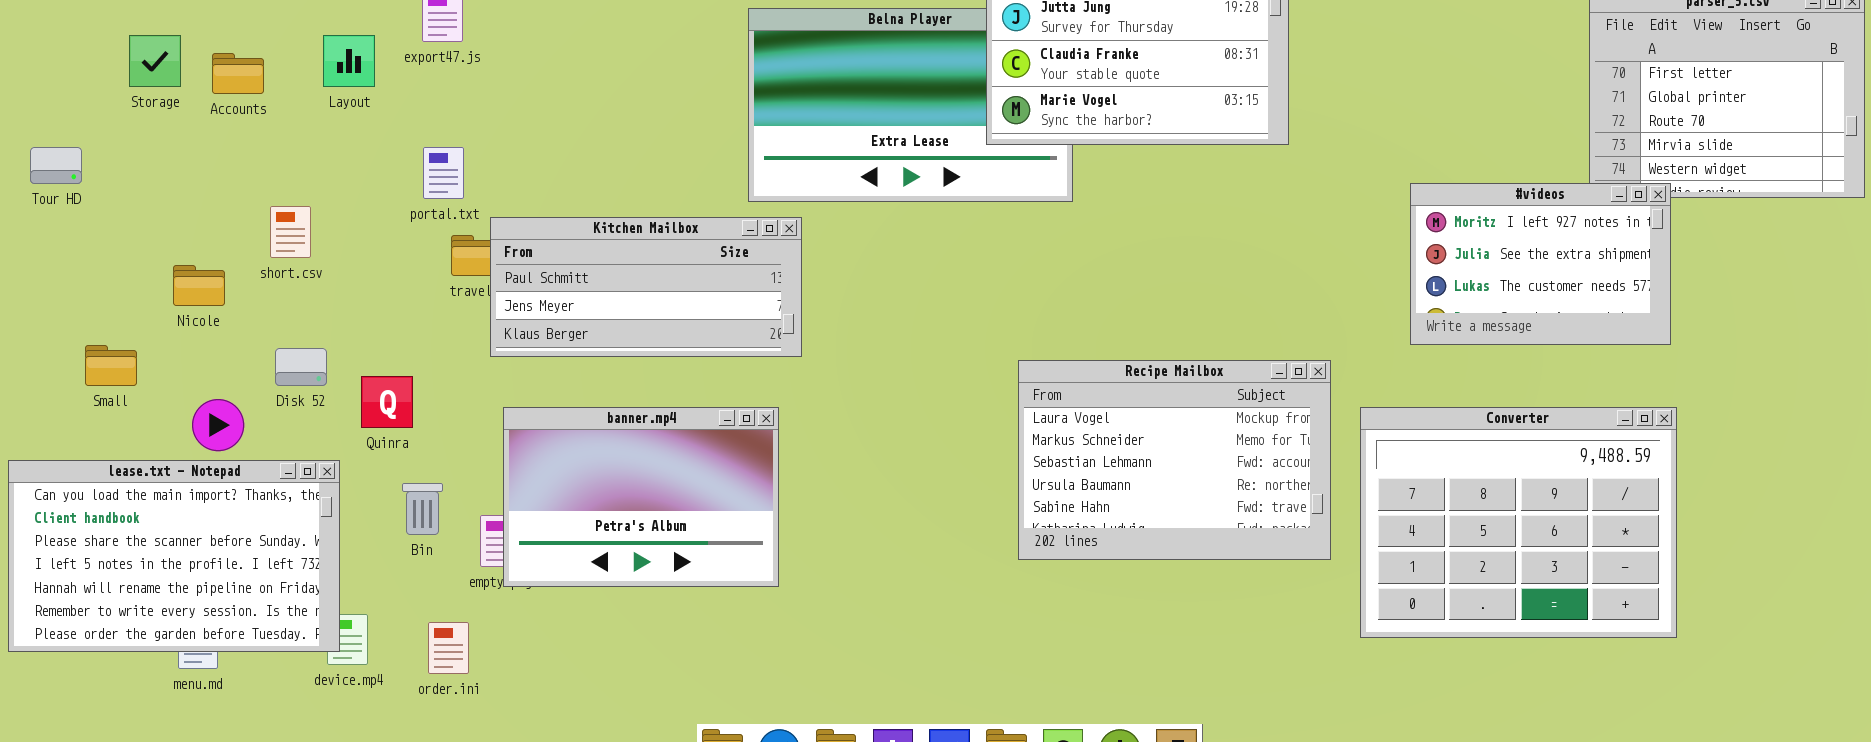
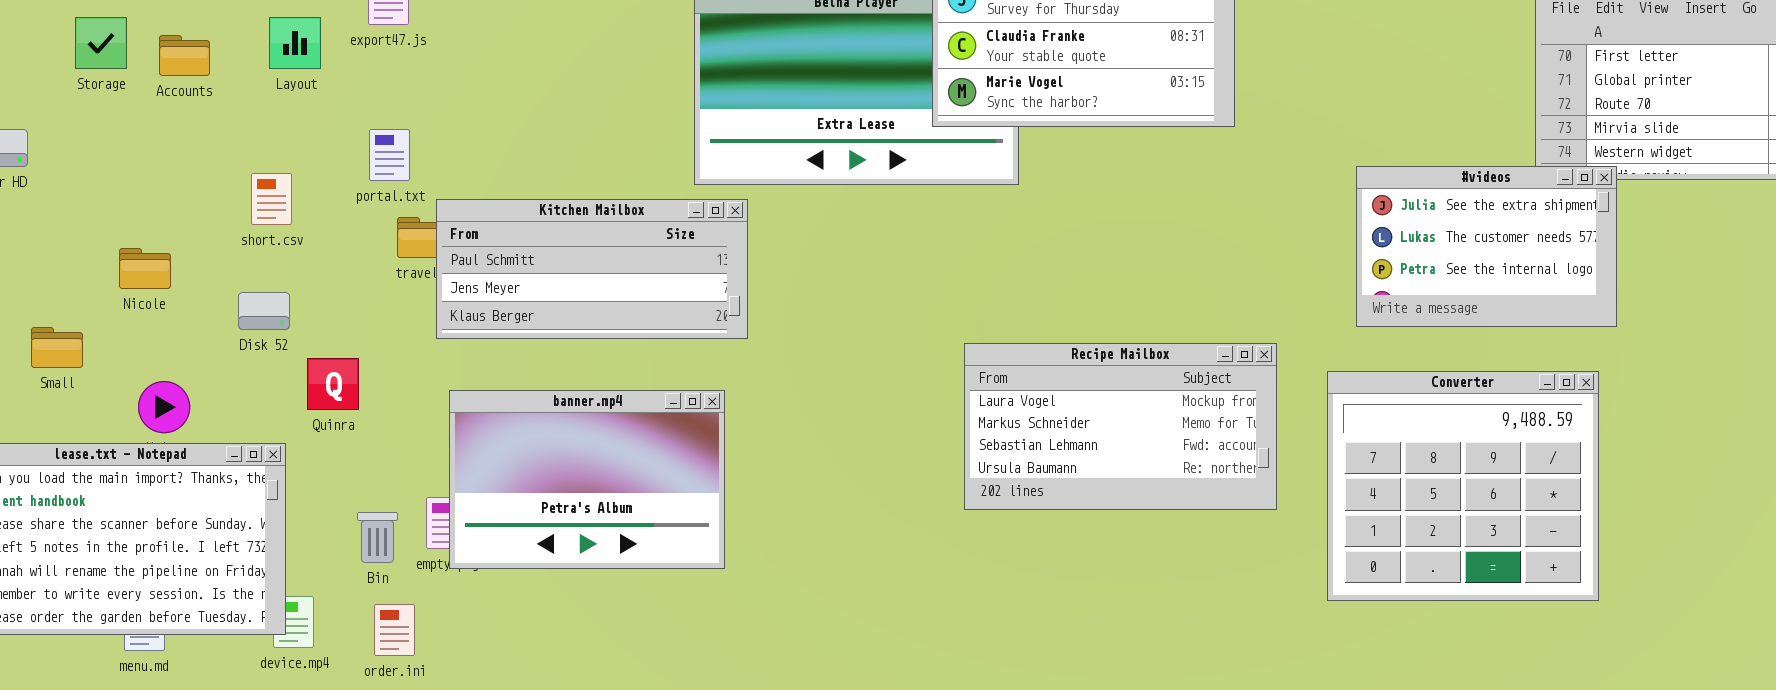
#videos: [1410,183,1671,345] -> [1356,166,1617,327], scrolled down 1 row
short.csv: [270,206,311,258] -> [251,173,292,225], moved
Disk 52: [275,348,327,386] -> [238,292,290,330], moved
Recipe Mailbox: [1018,360,1331,560] -> [964,343,1277,510], resized
Converter: [1360,407,1677,638] -> [1327,371,1599,601], moved, resized
Bin: [402,483,443,535] -> [357,512,398,563], moved

